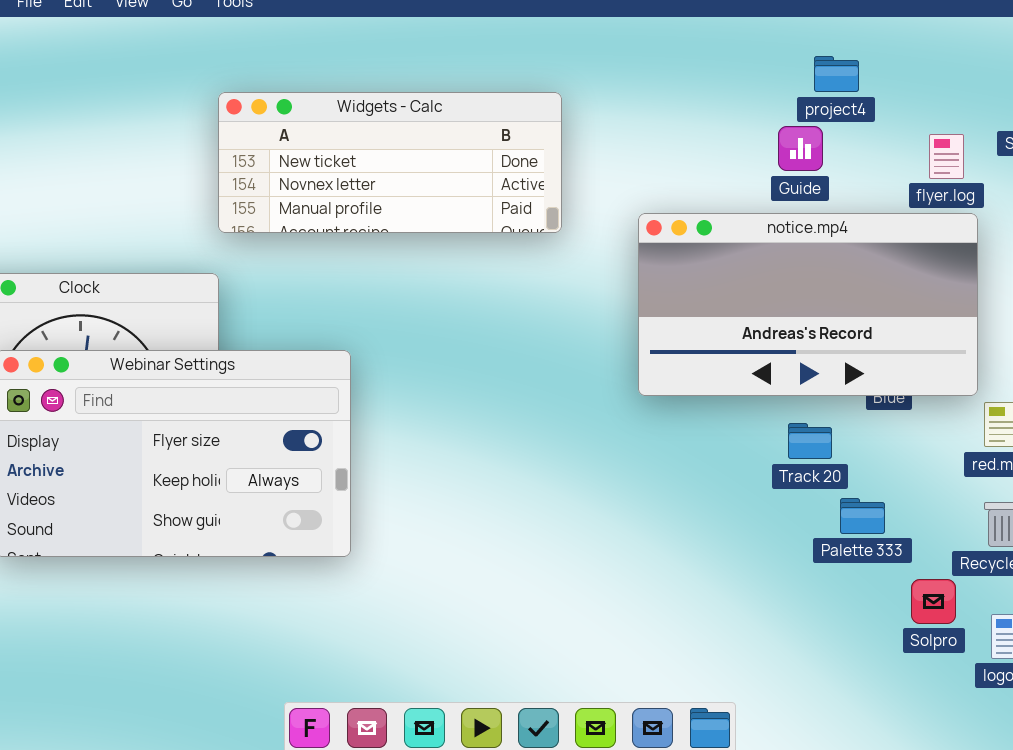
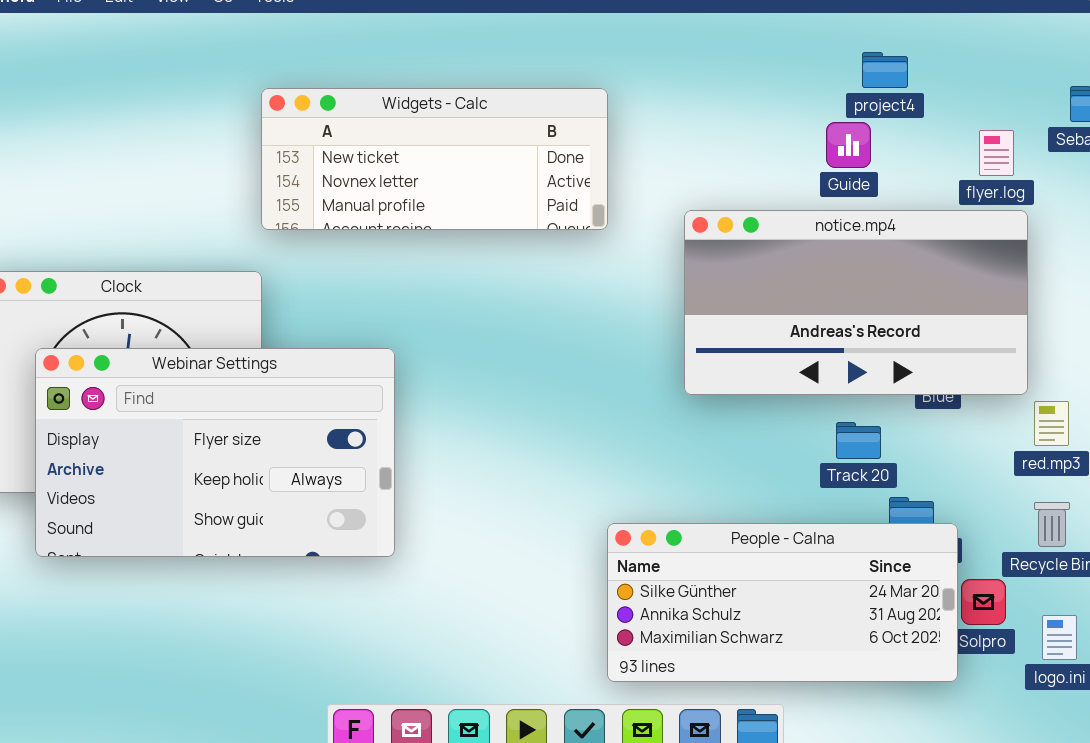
People - Calna: none -> [607,523,958,682], opened

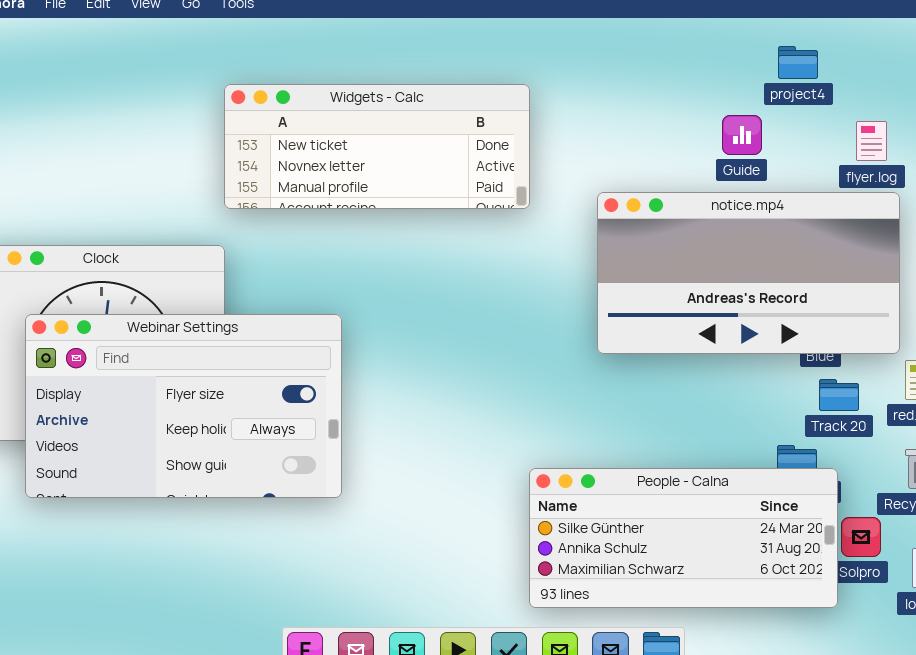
project4: [862,52,908,88] -> [778,46,818,79], moved
Track 20: [836,422,881,459] -> [819,379,859,411], moved

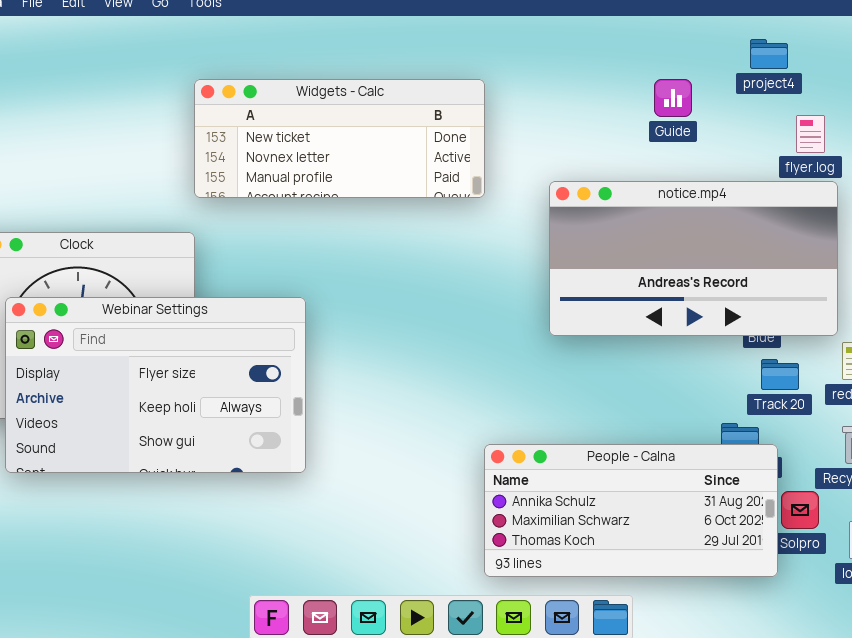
project4: [778,46,818,79] -> [750,39,788,69], moved
Guide: [722,115,762,155] -> [654,79,692,117], moved
People - Calna: [529,468,838,608] -> [484,444,778,577], scrolled down 1 row

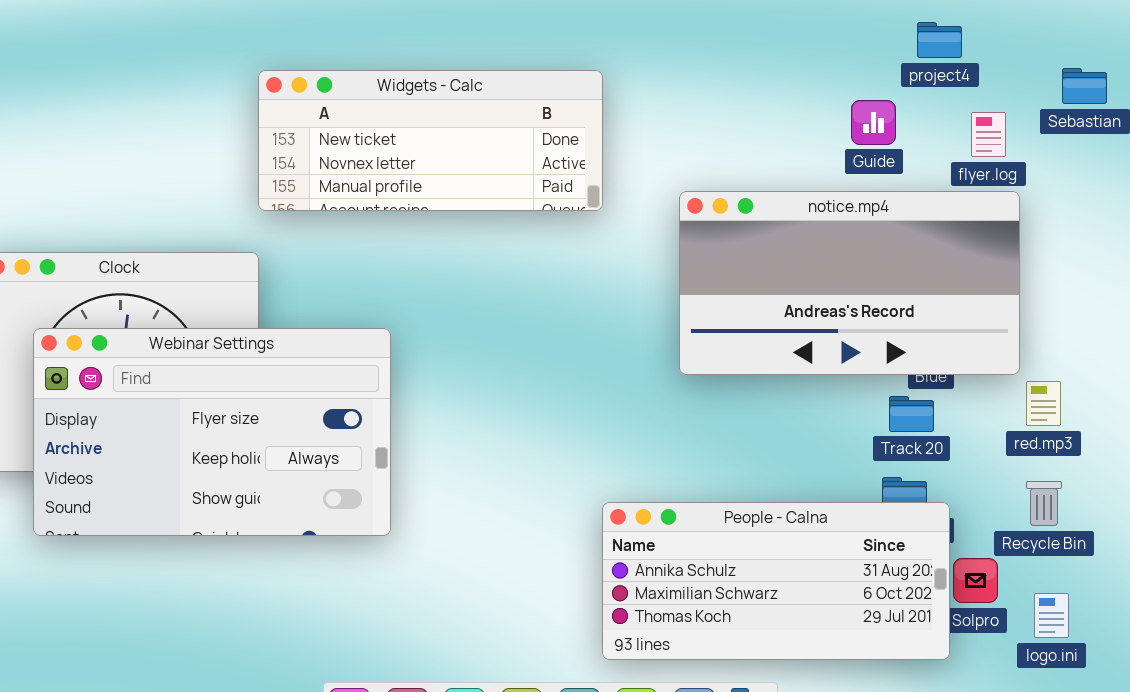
Guide: [654,79,692,117] -> [851,100,896,145], moved
Track 20: [761,359,799,390] -> [889,396,934,432], moved

